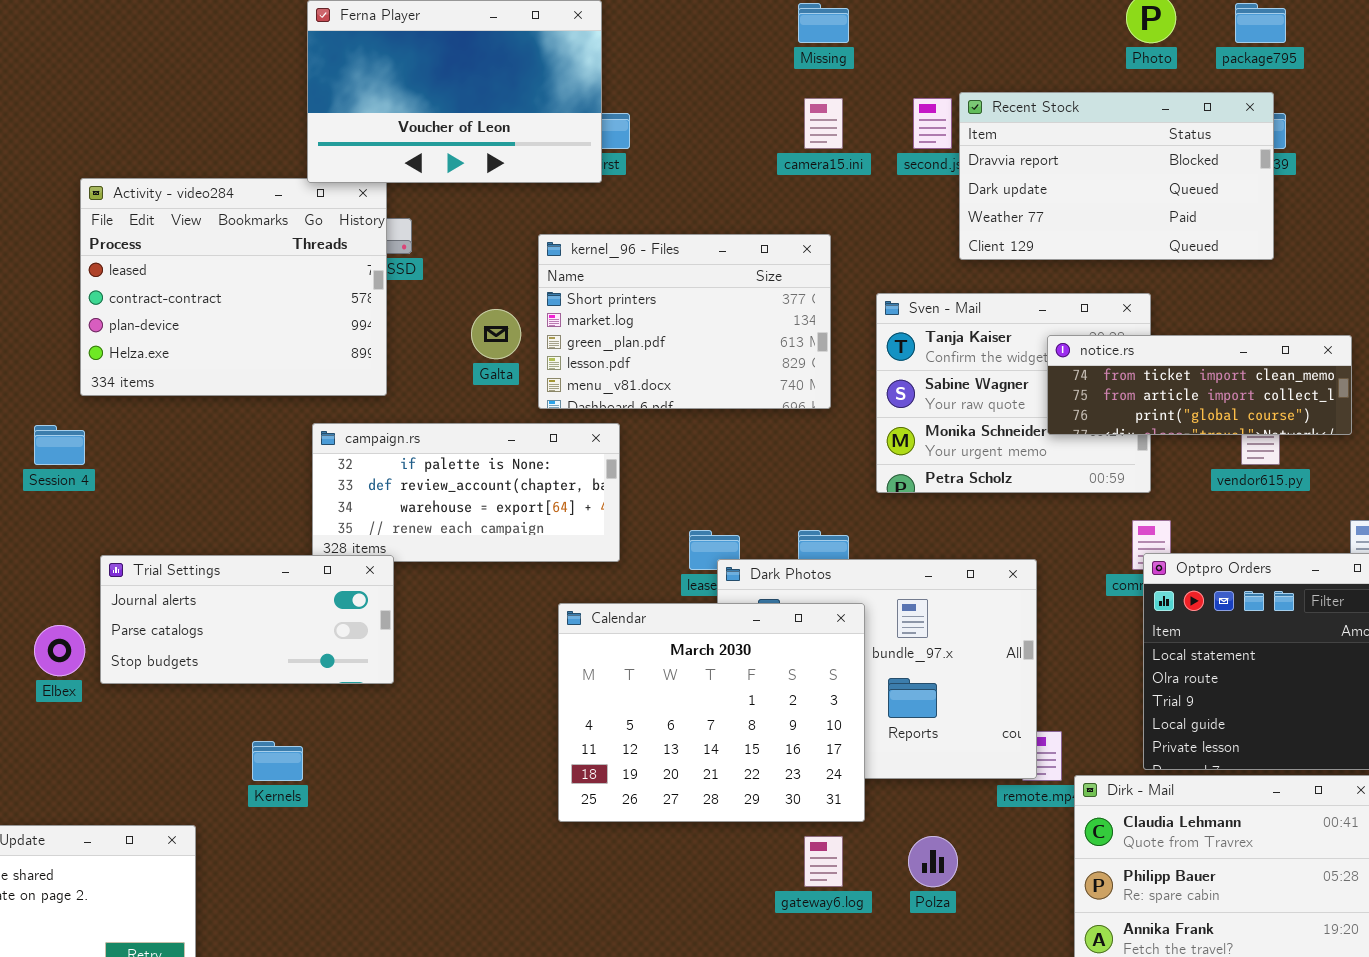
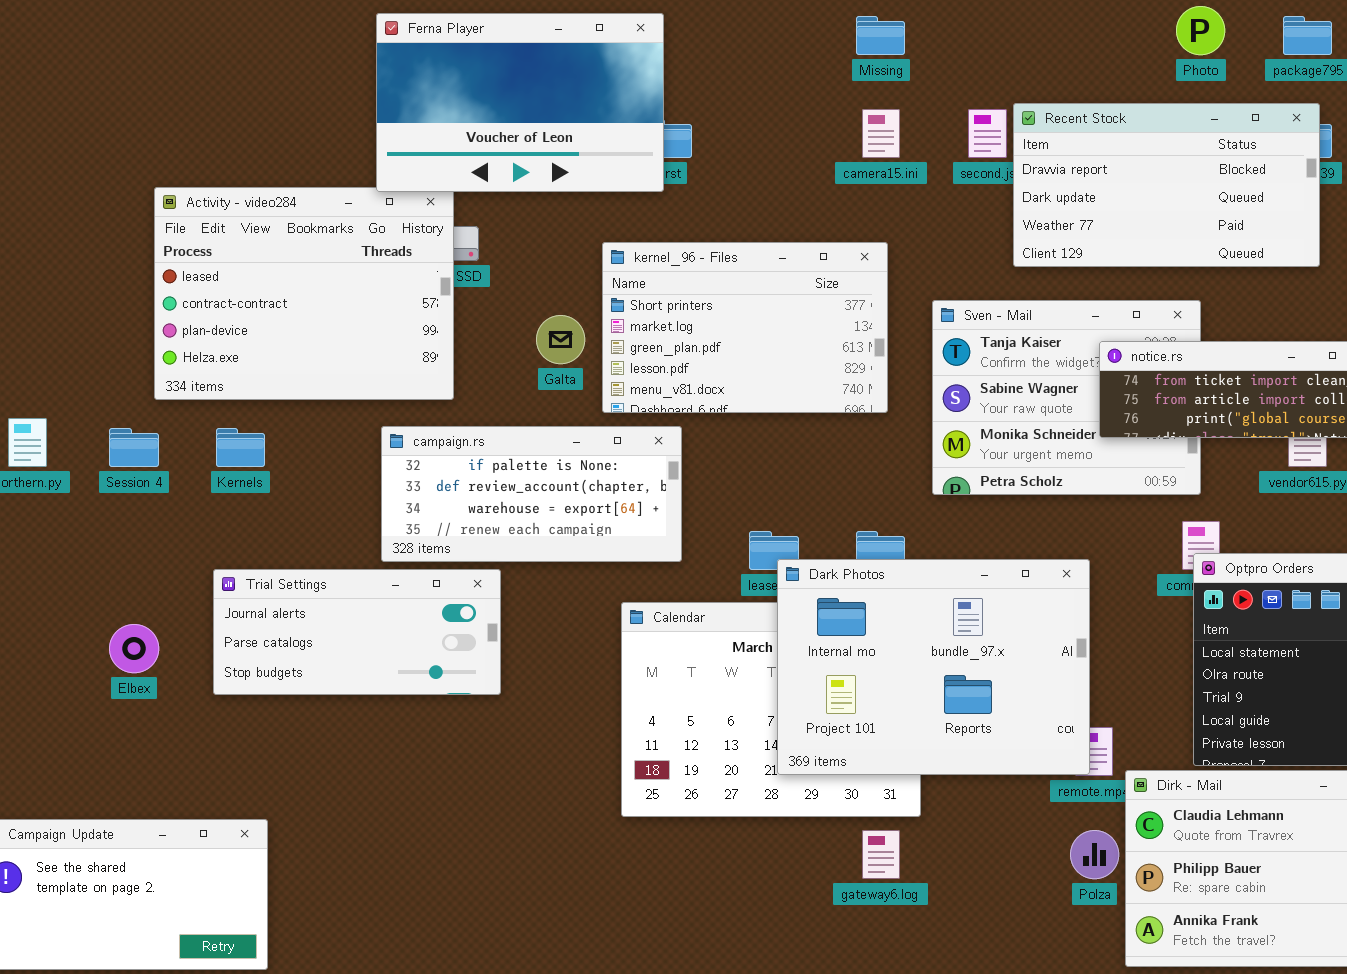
Trial Settings: [100,555,394,684] -> [213,569,501,695], moved
Dark Photos: [717,559,1037,779] -> [777,559,1090,775], raised
Kernels: [252,741,303,781] -> [216,428,265,467], moved
Polza: [908,836,958,887] -> [1070,830,1119,879], moved

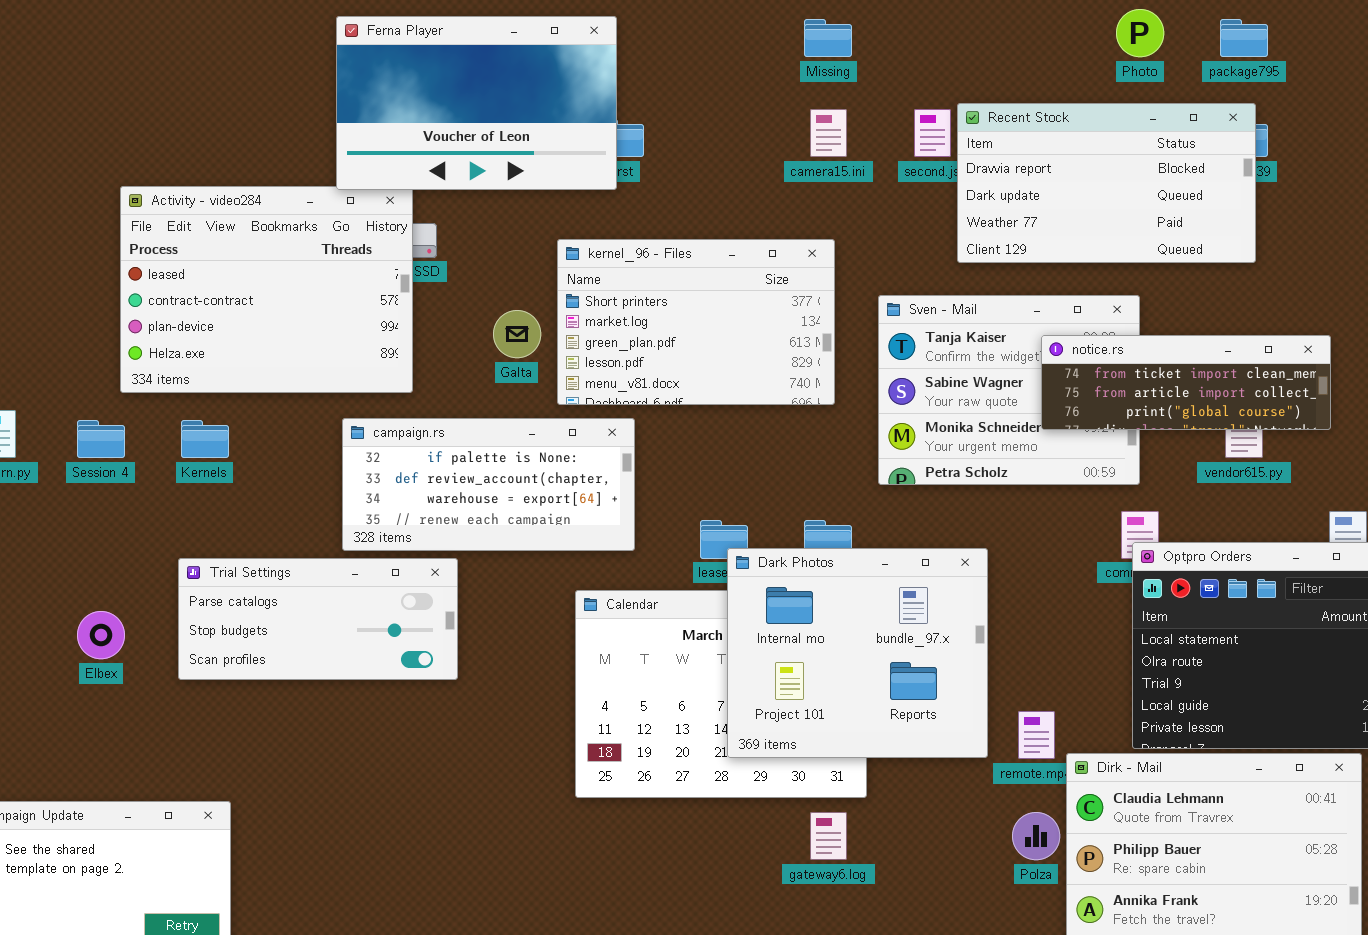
Dark Photos: [777,559,1090,775] -> [727,548,988,758], resized
Trial Settings: [213,569,501,695] -> [178,558,458,680], scrolled down 1 row

